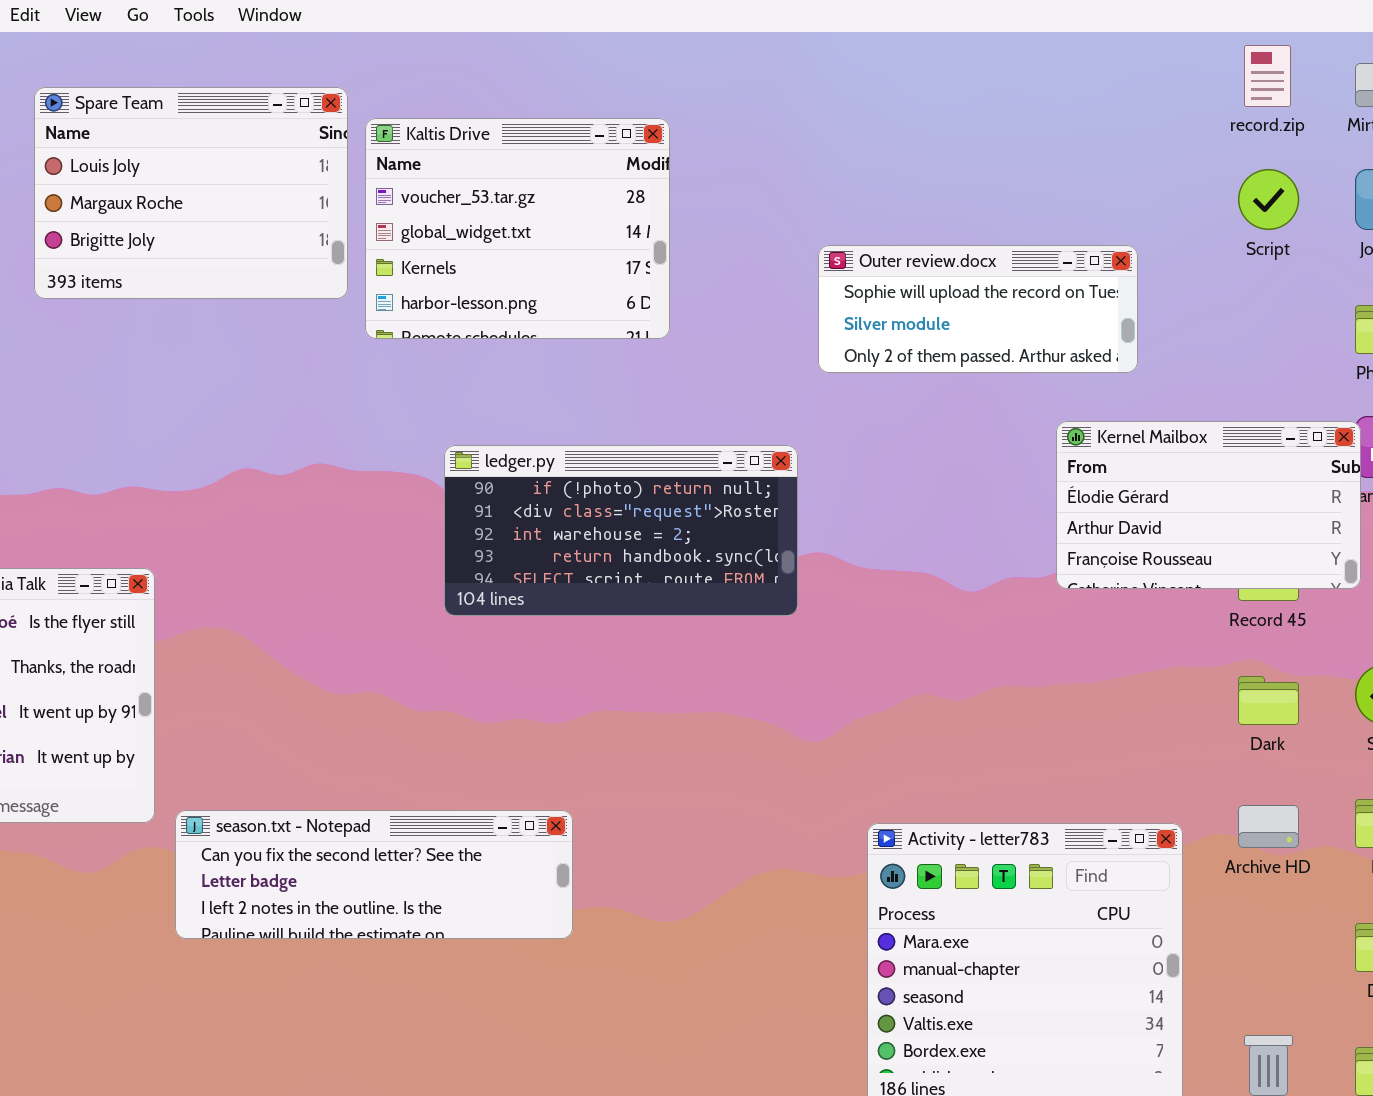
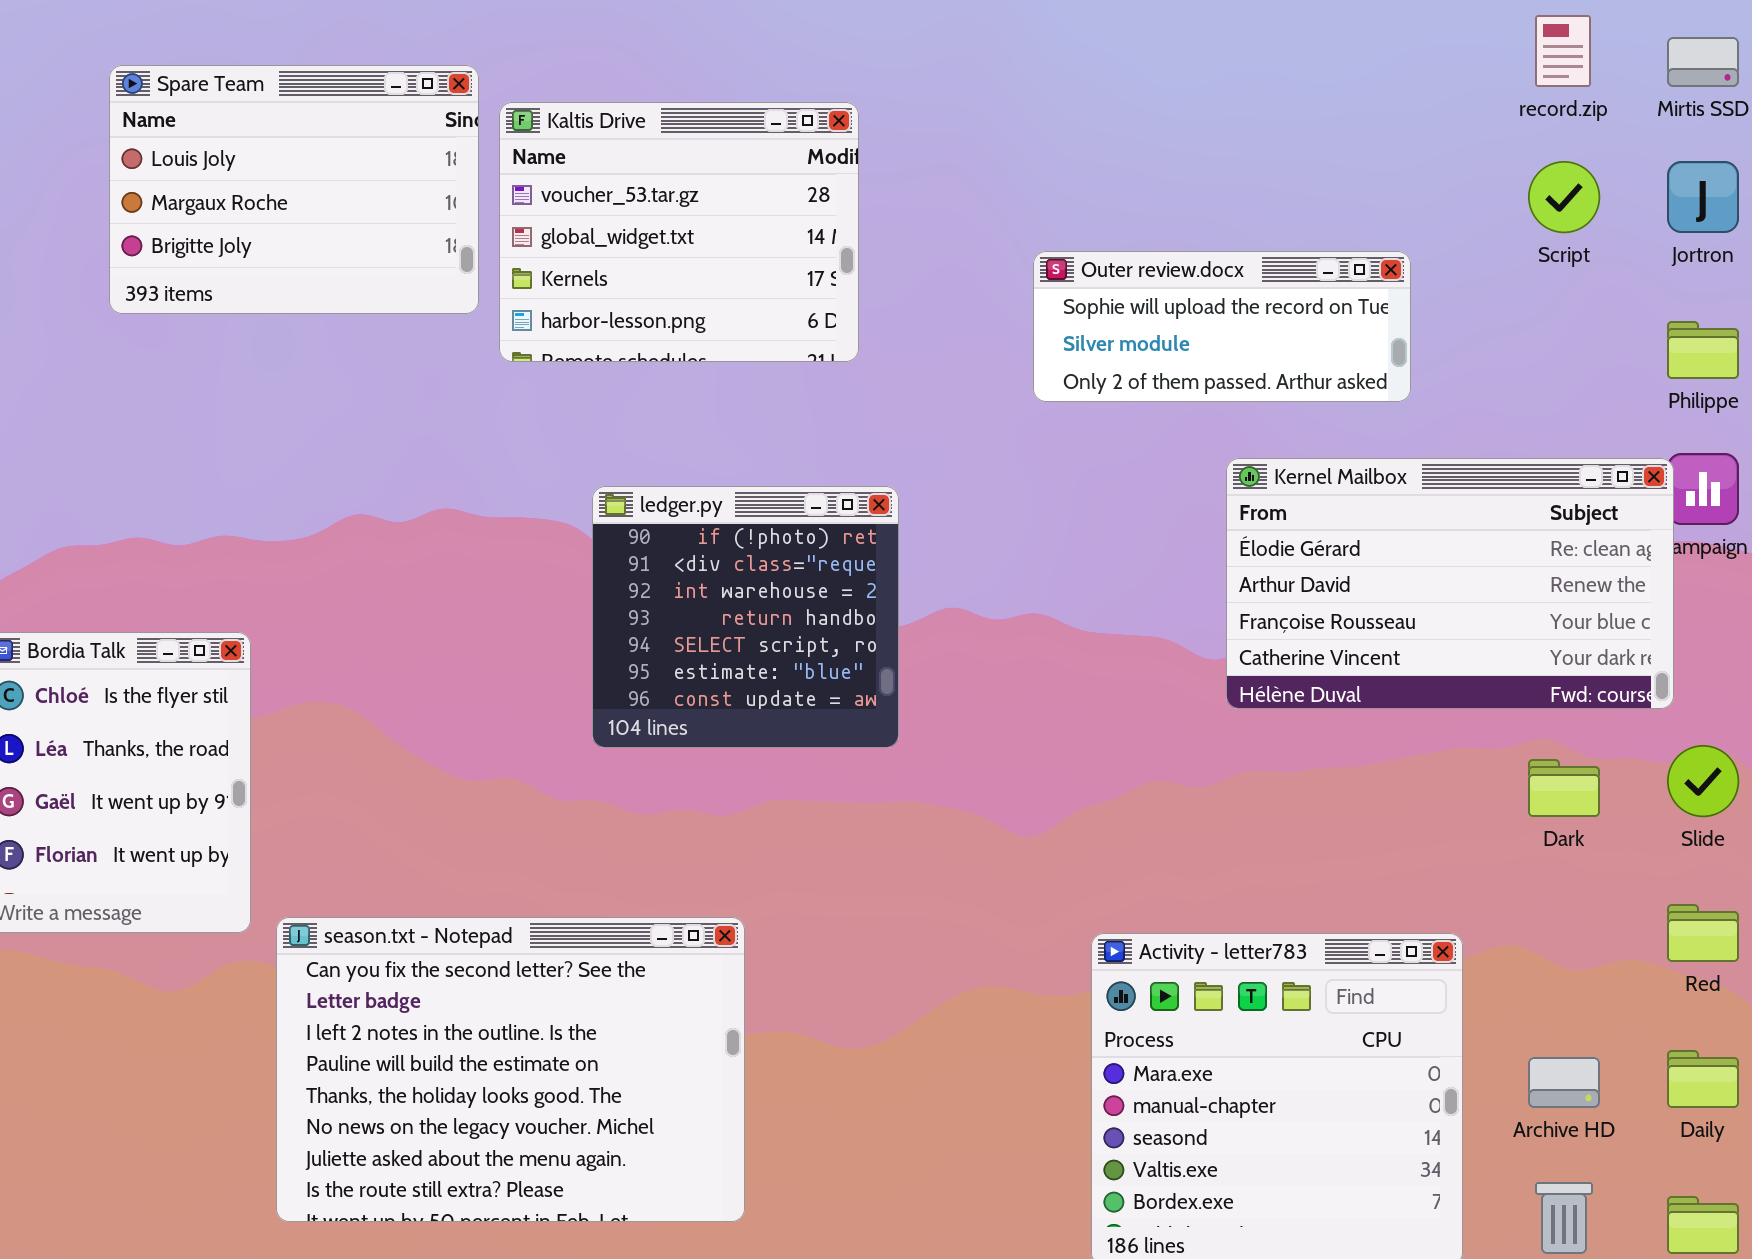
Kernel Mailbox: [1056,421,1361,589] -> [1226,458,1674,709], resized
ledger.py: [444,445,798,616] -> [592,486,899,748], resized
Archive HD: [1238,805,1299,848] -> [1528,1057,1600,1108], moved
season.txt - Notepad: [175,810,573,939] -> [276,917,745,1222], resized

